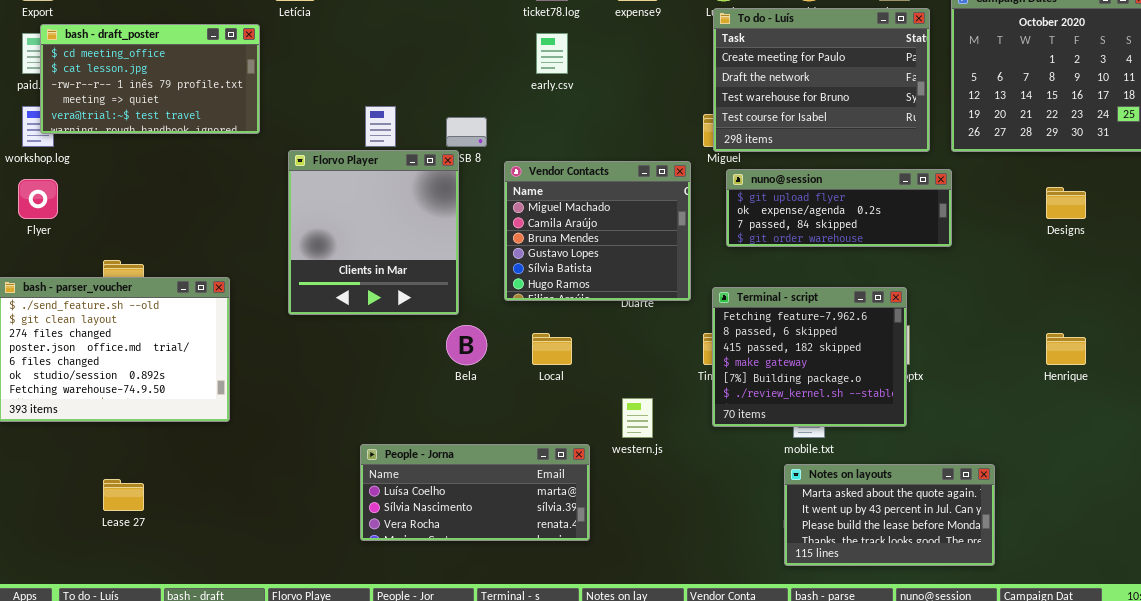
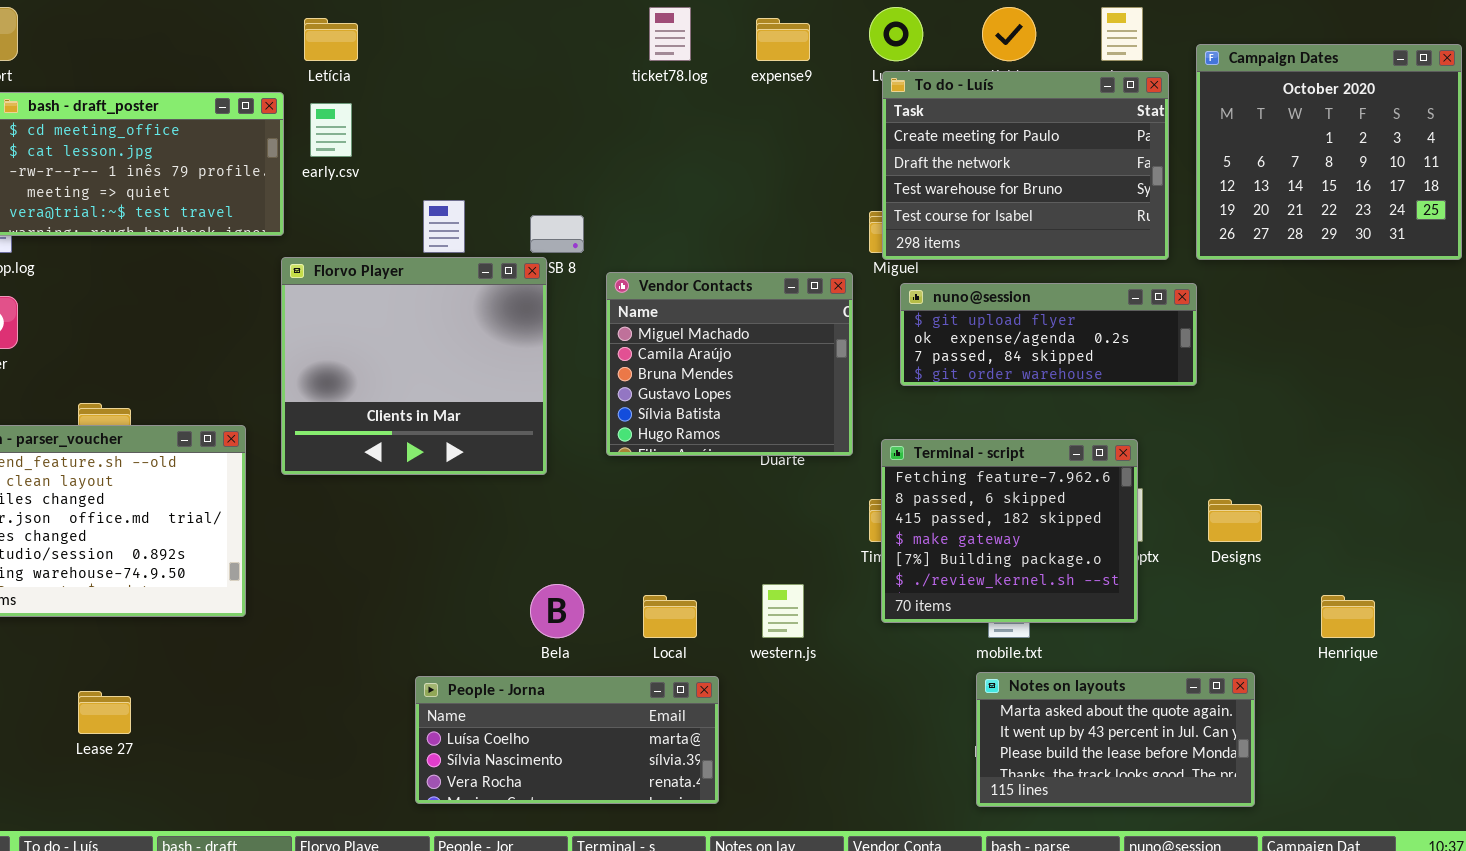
early.csv: [536,33,568,74] -> [310,103,352,157], moved
Florvo Player: [288,150,459,315] -> [281,257,547,475], resized
Designs: [1046,187,1086,219] -> [1208,499,1262,542], moved
Bela: [446,325,487,365] -> [530,584,584,638], moved
Local: [532,333,572,365] -> [643,595,697,638], moved
Henrique: [1046,333,1086,365] -> [1321,595,1375,638], moved
People - Jorna: [360,444,590,541] -> [415,676,719,804], moved

